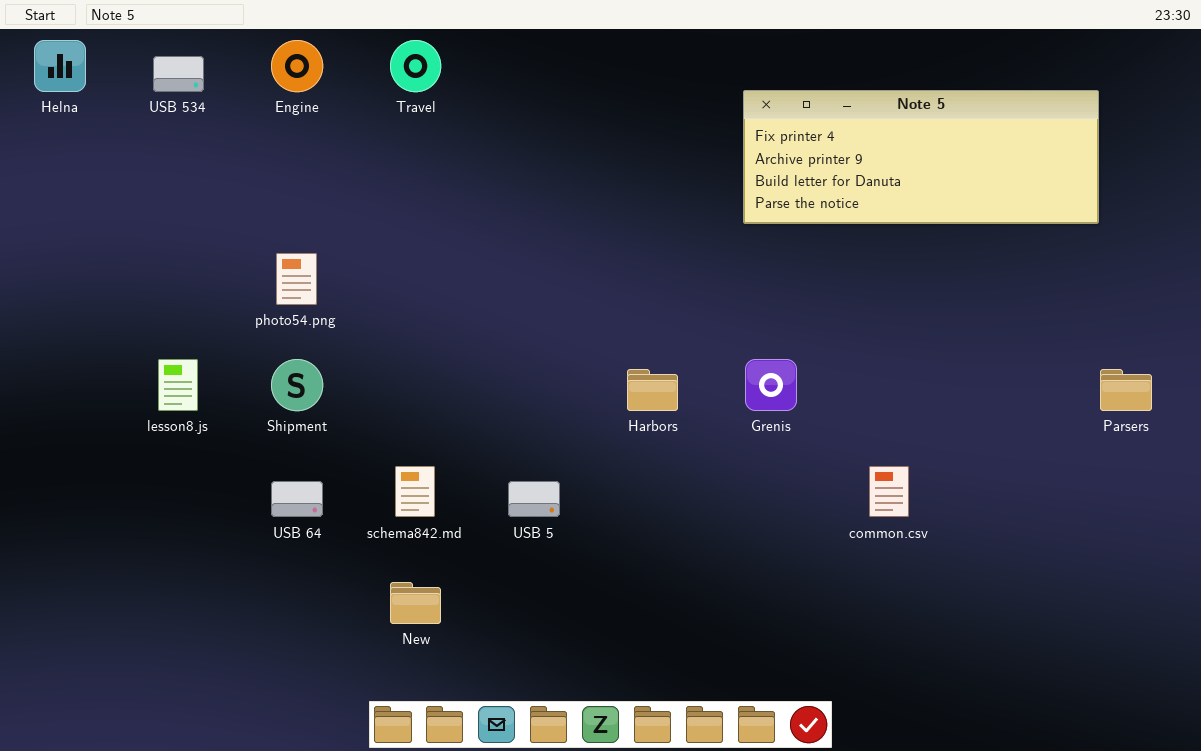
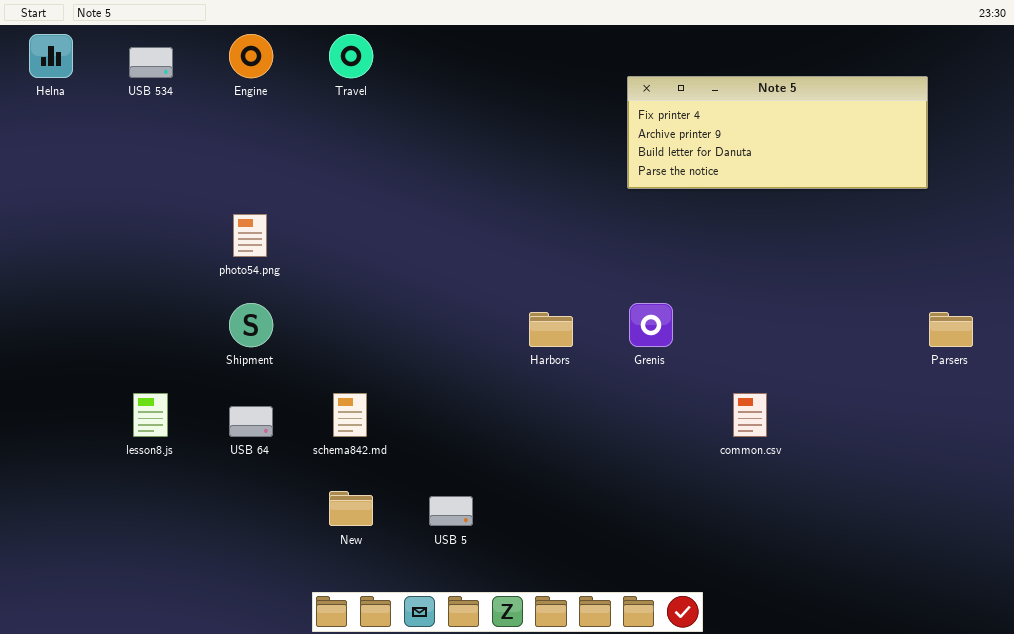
lesson8.js: [158,359,198,411] -> [133,393,168,437], moved
USB 5: [508,481,560,517] -> [429,496,473,526], moved

